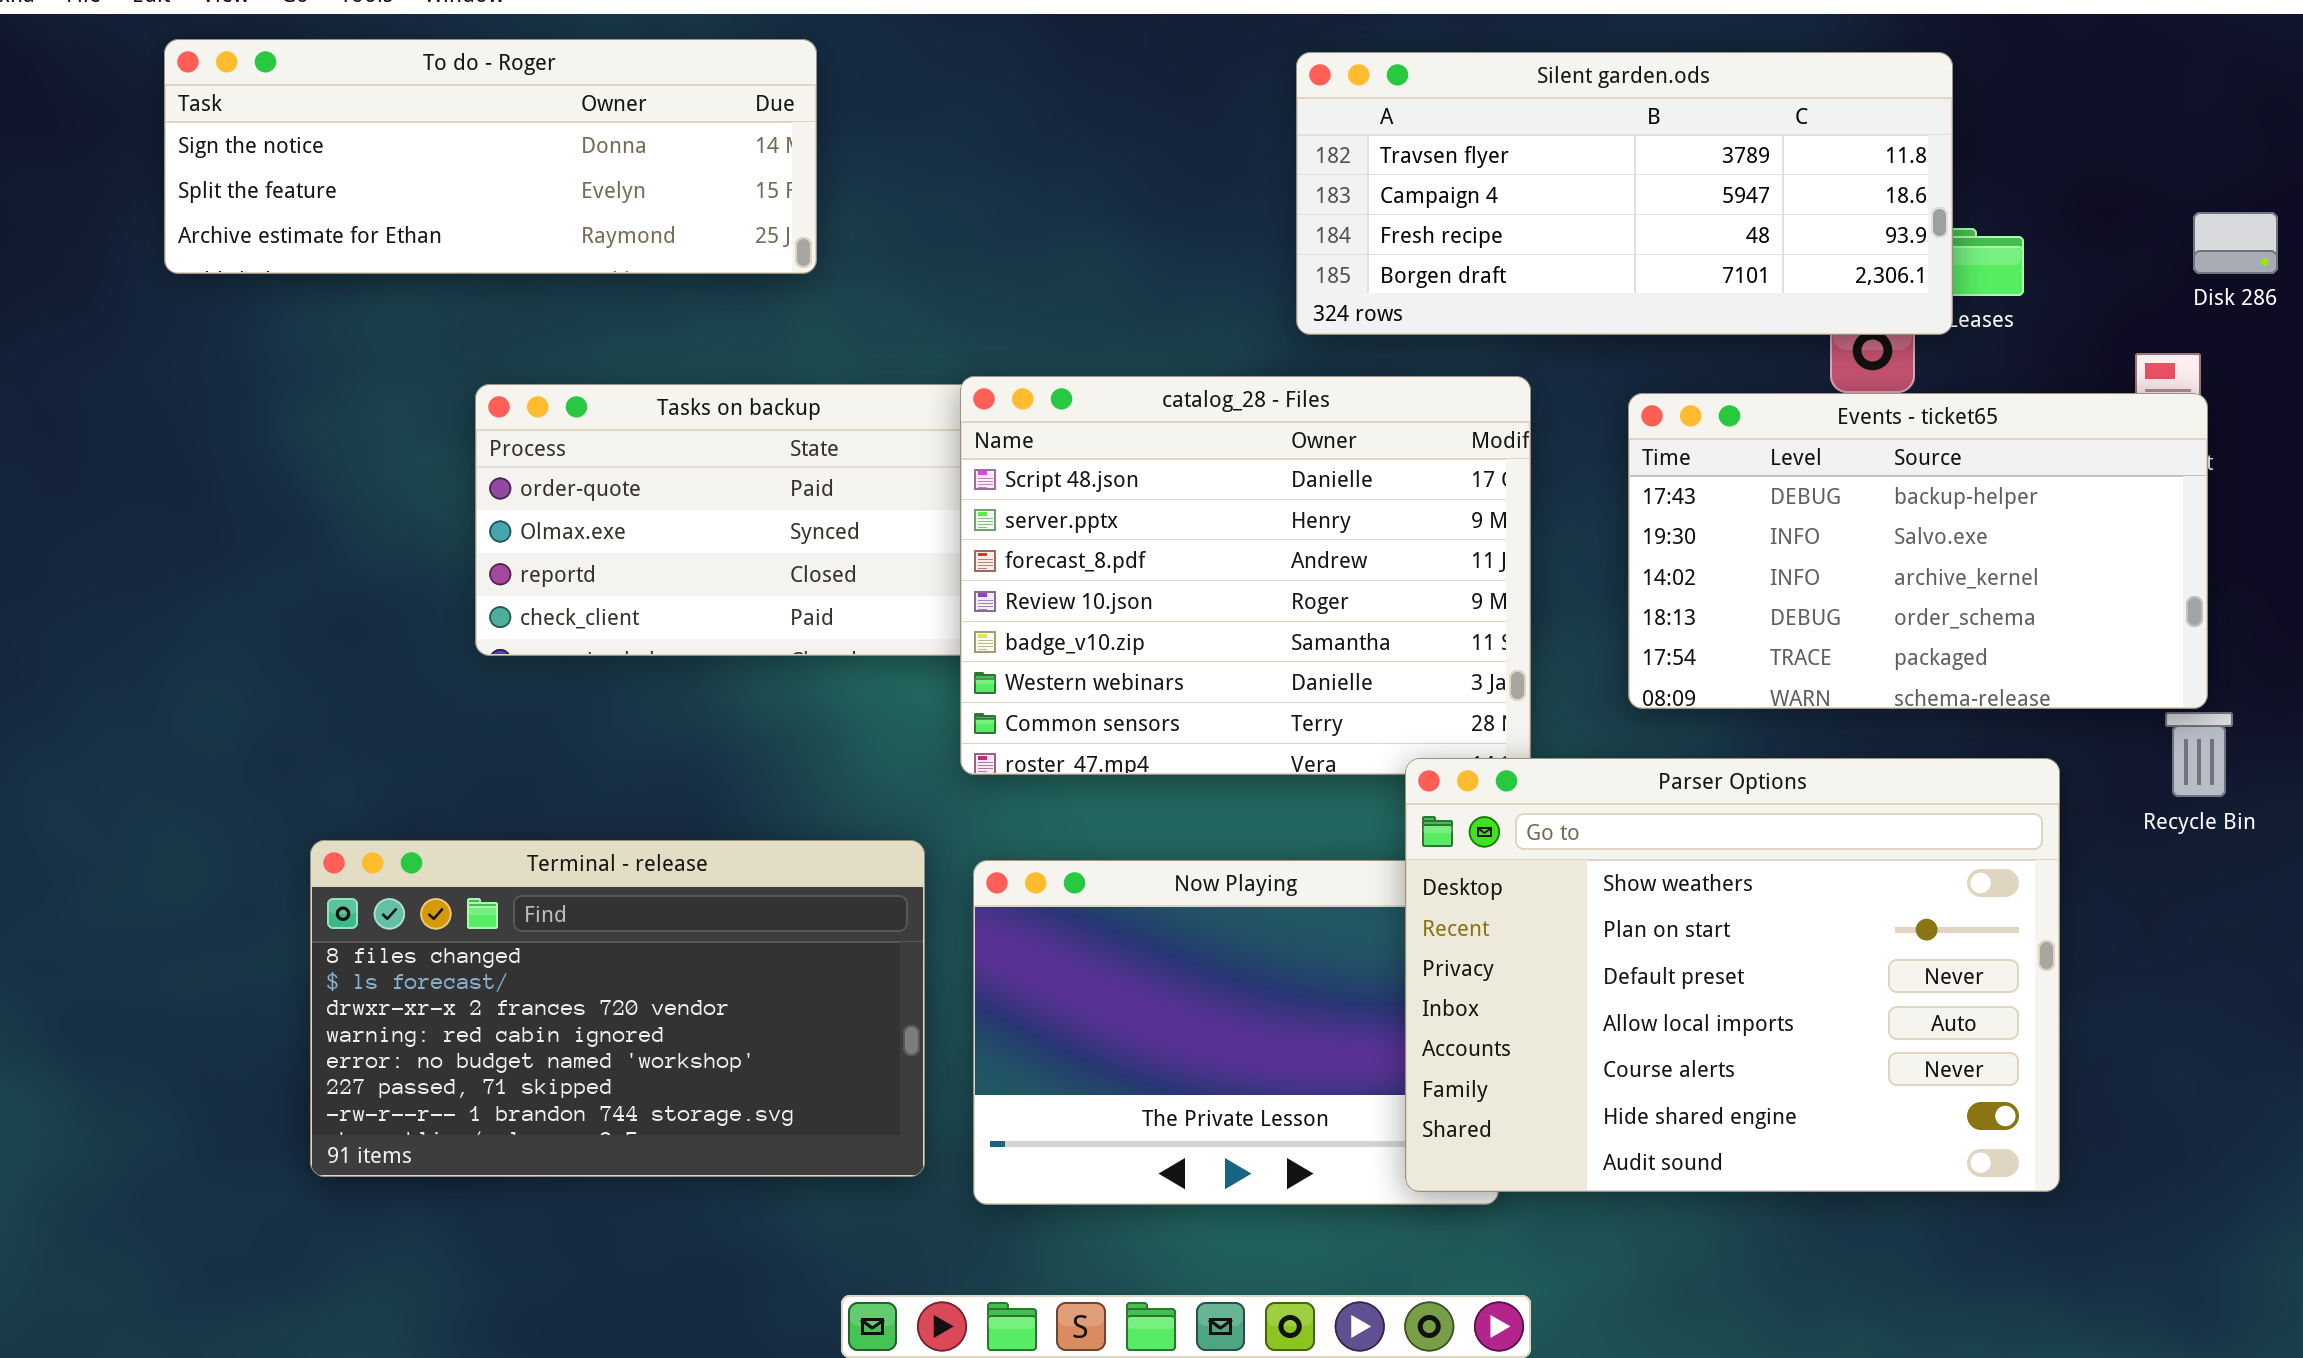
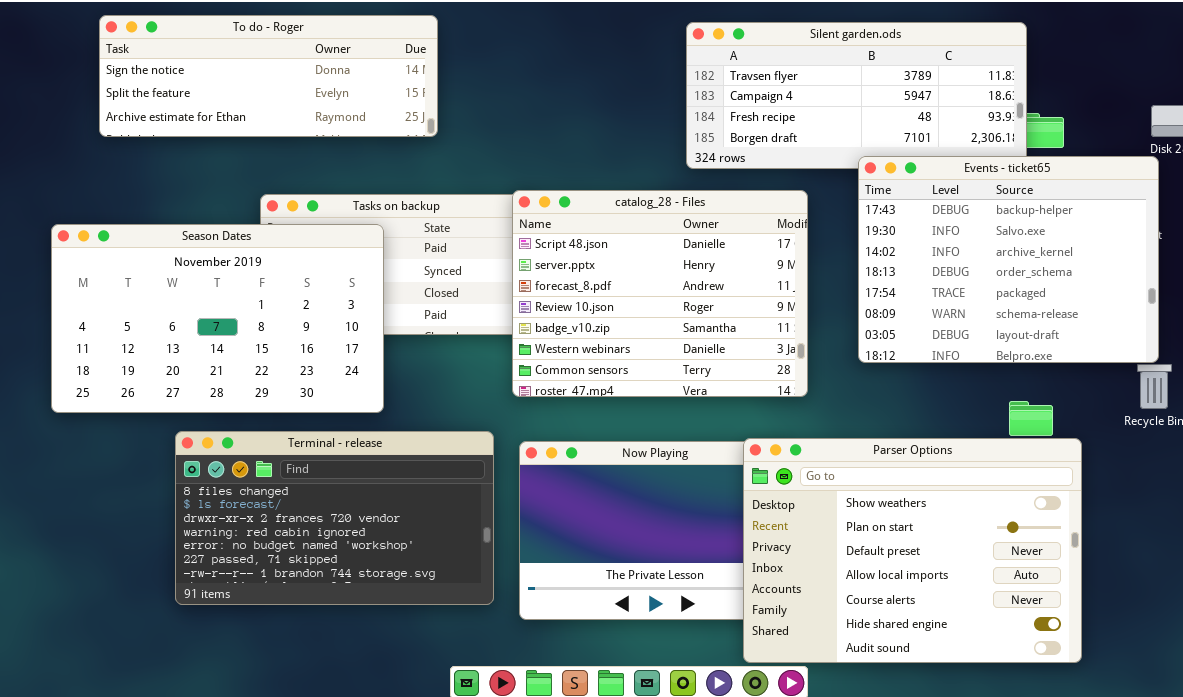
Events - ticket65: [1628,393,2208,709] -> [858,156,1159,363], resized
Season Dates: none -> [51,224,384,413], opened
Parser Options: [1405,758,2060,1192] -> [743,438,1082,663], moved

